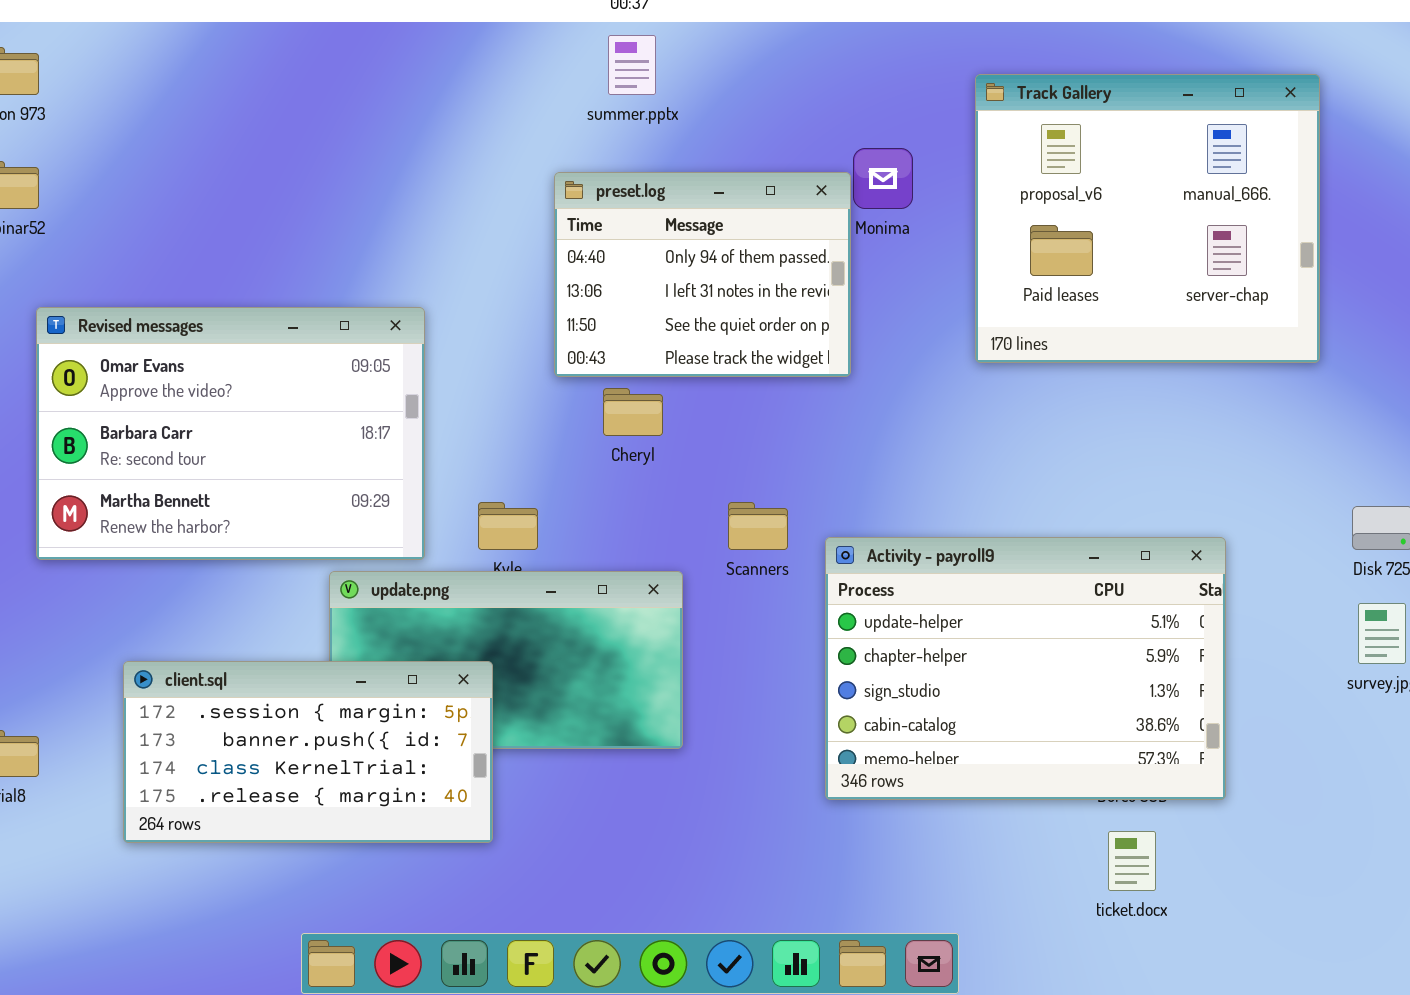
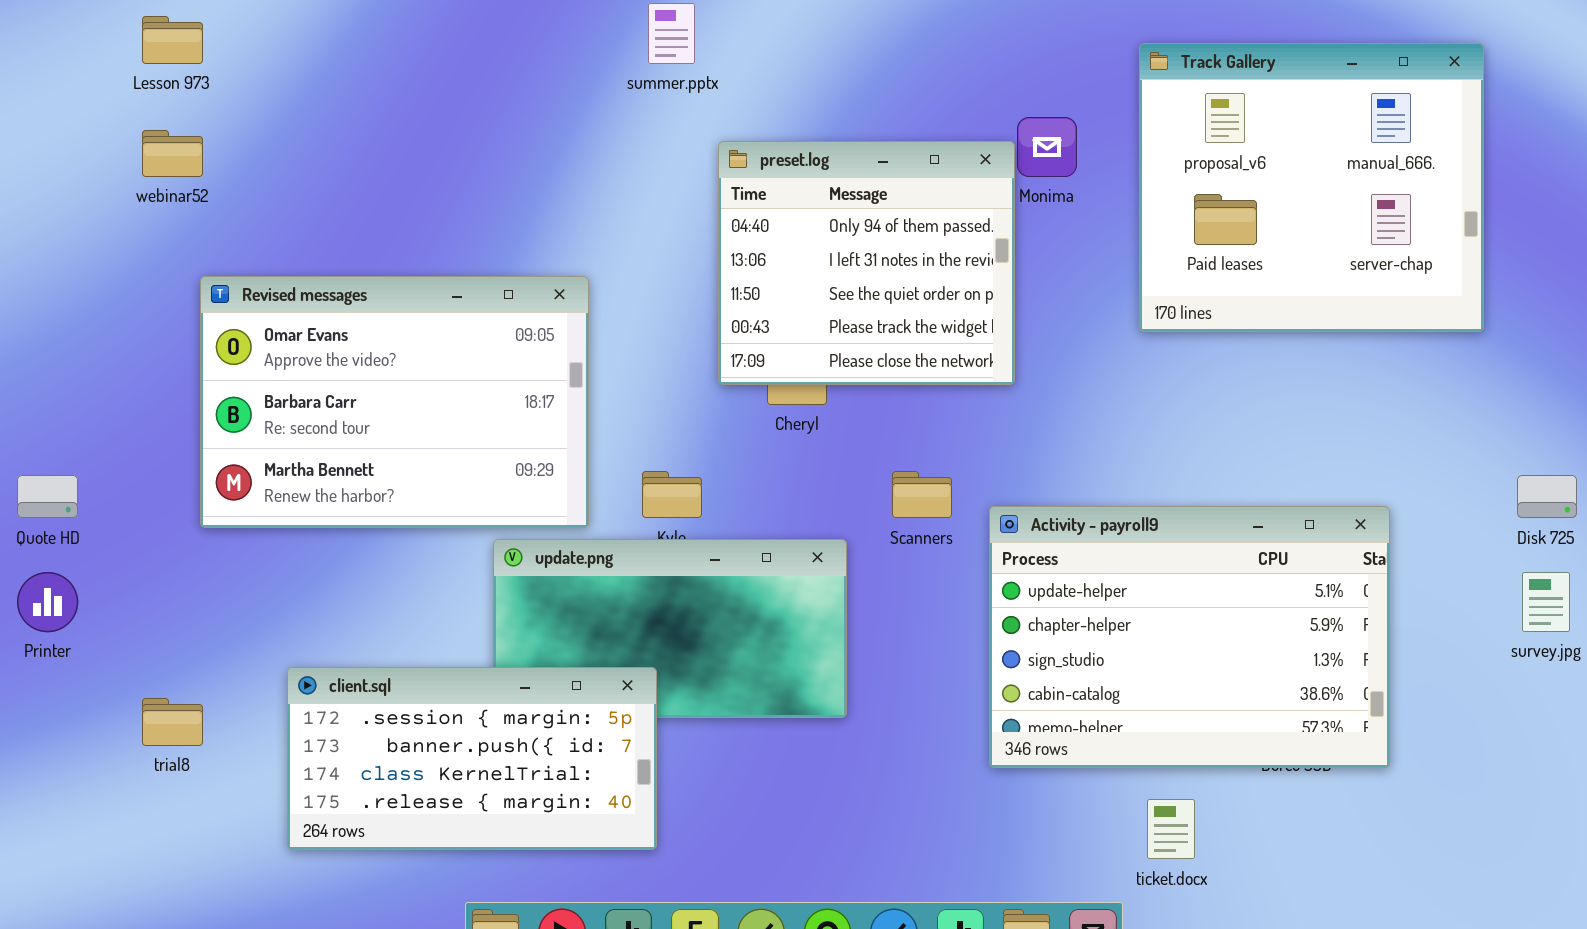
summer.pptx: [608,35,656,95] -> [648,3,695,64], moved
preset.log: [554,172,851,377] -> [718,141,1015,385], resized
client.sql: [123,661,493,843] -> [287,667,657,850], moved
ticket.docx: [1108,831,1156,891] -> [1147,799,1195,859], moved

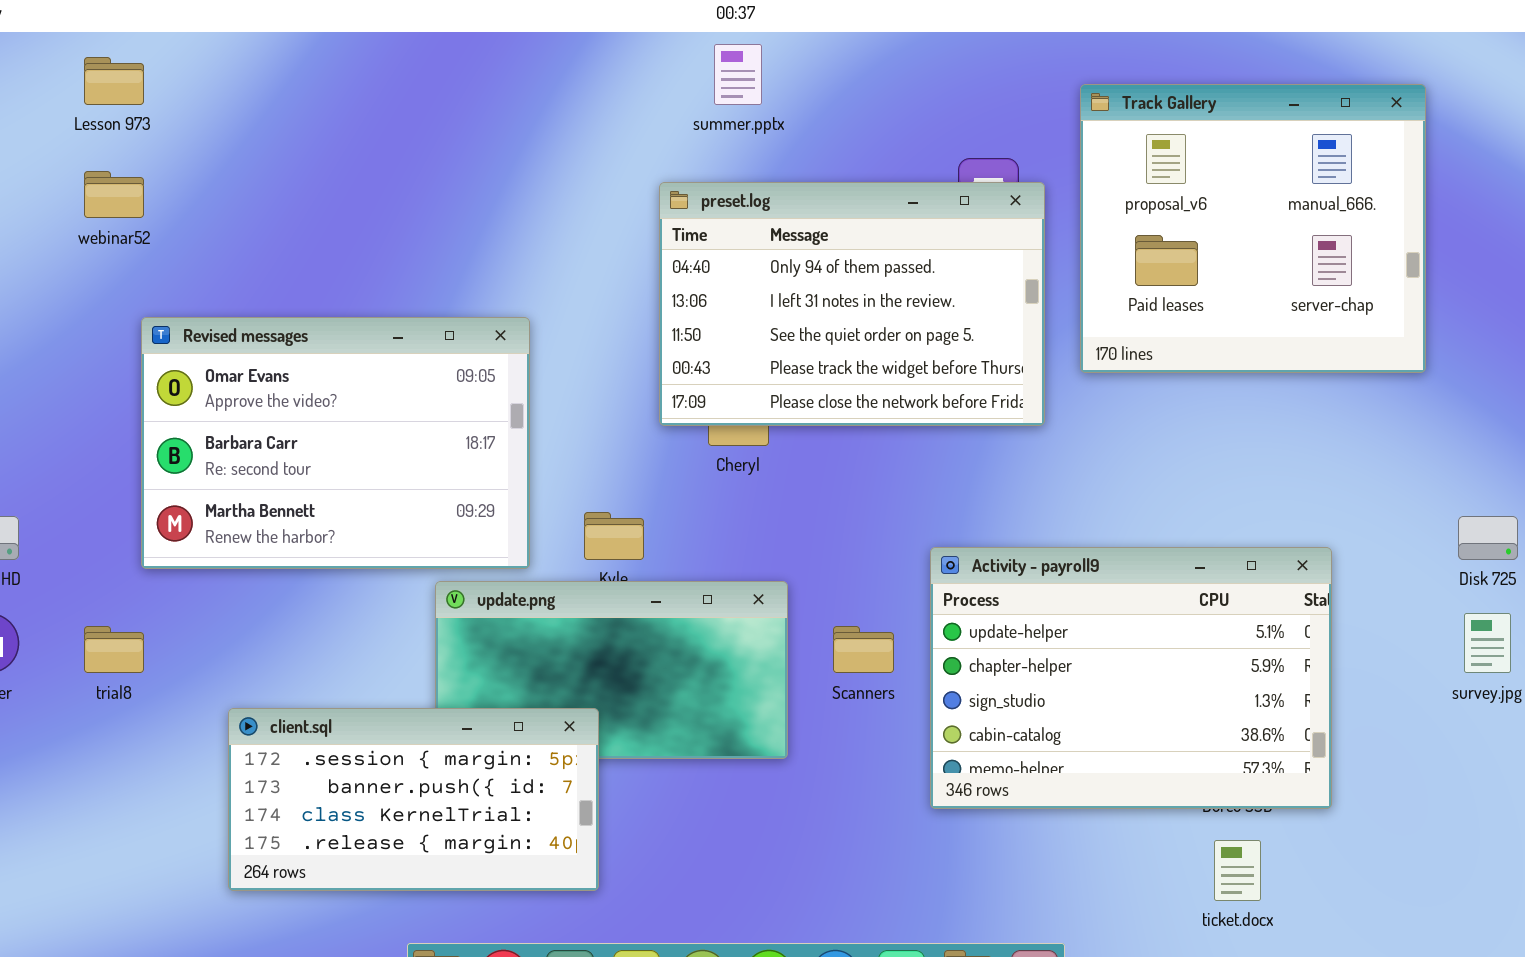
summer.pptx: [648,3,695,64] -> [714,44,762,105], moved
preset.log: [718,141,1015,385] -> [659,182,1045,426], resized
Scanners: [892,471,952,518] -> [833,626,894,673], moved
trial8: [142,698,203,746] -> [84,626,144,673], moved
ticket.docx: [1147,799,1195,859] -> [1214,840,1261,901], moved

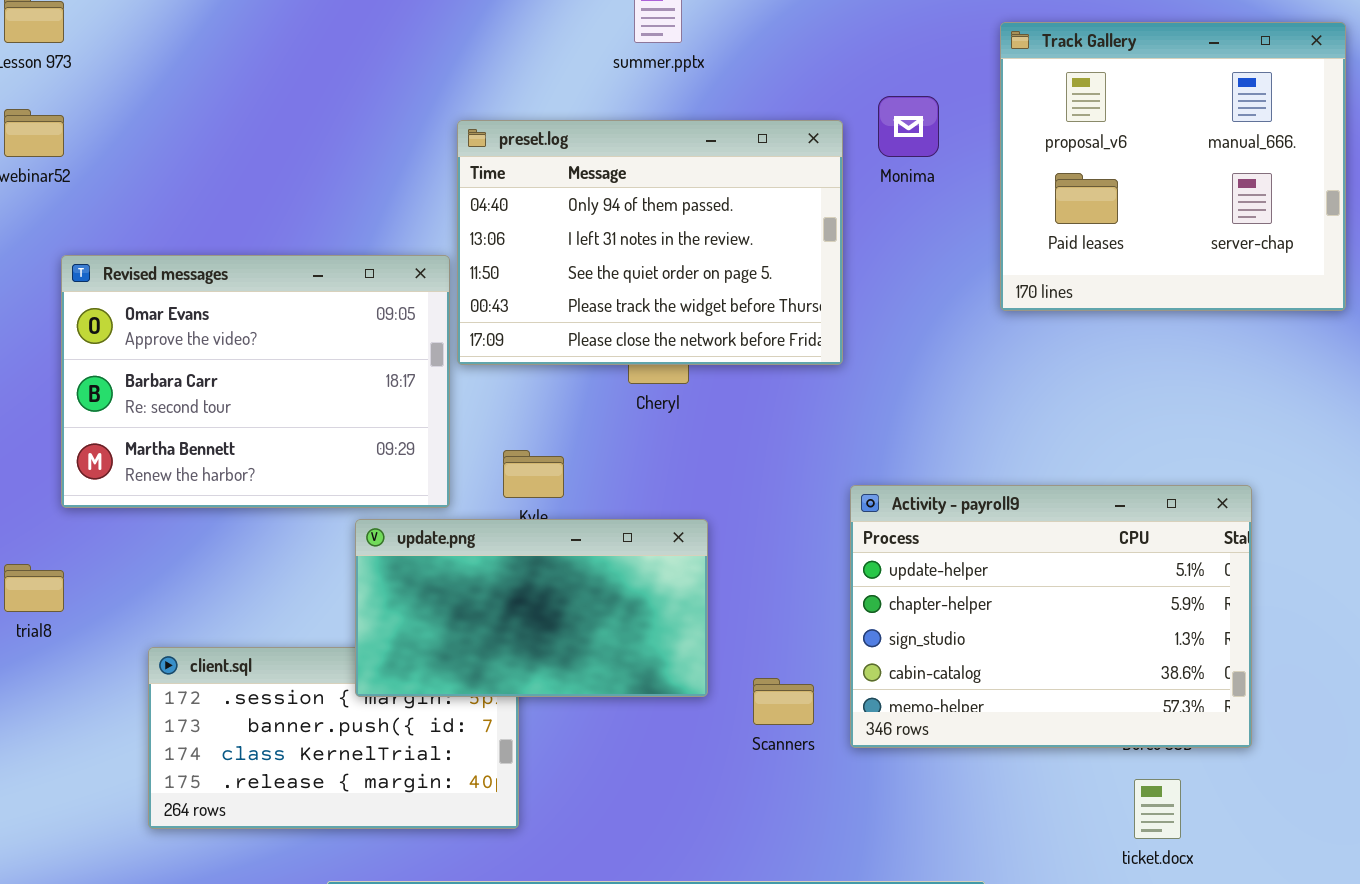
preset.log: [659,182,1045,426] -> [457,120,843,365], moved
update.png: [435,581,788,759] -> [355,519,708,697], raised
Scanners: [833,626,894,673] -> [753,678,814,725], moved

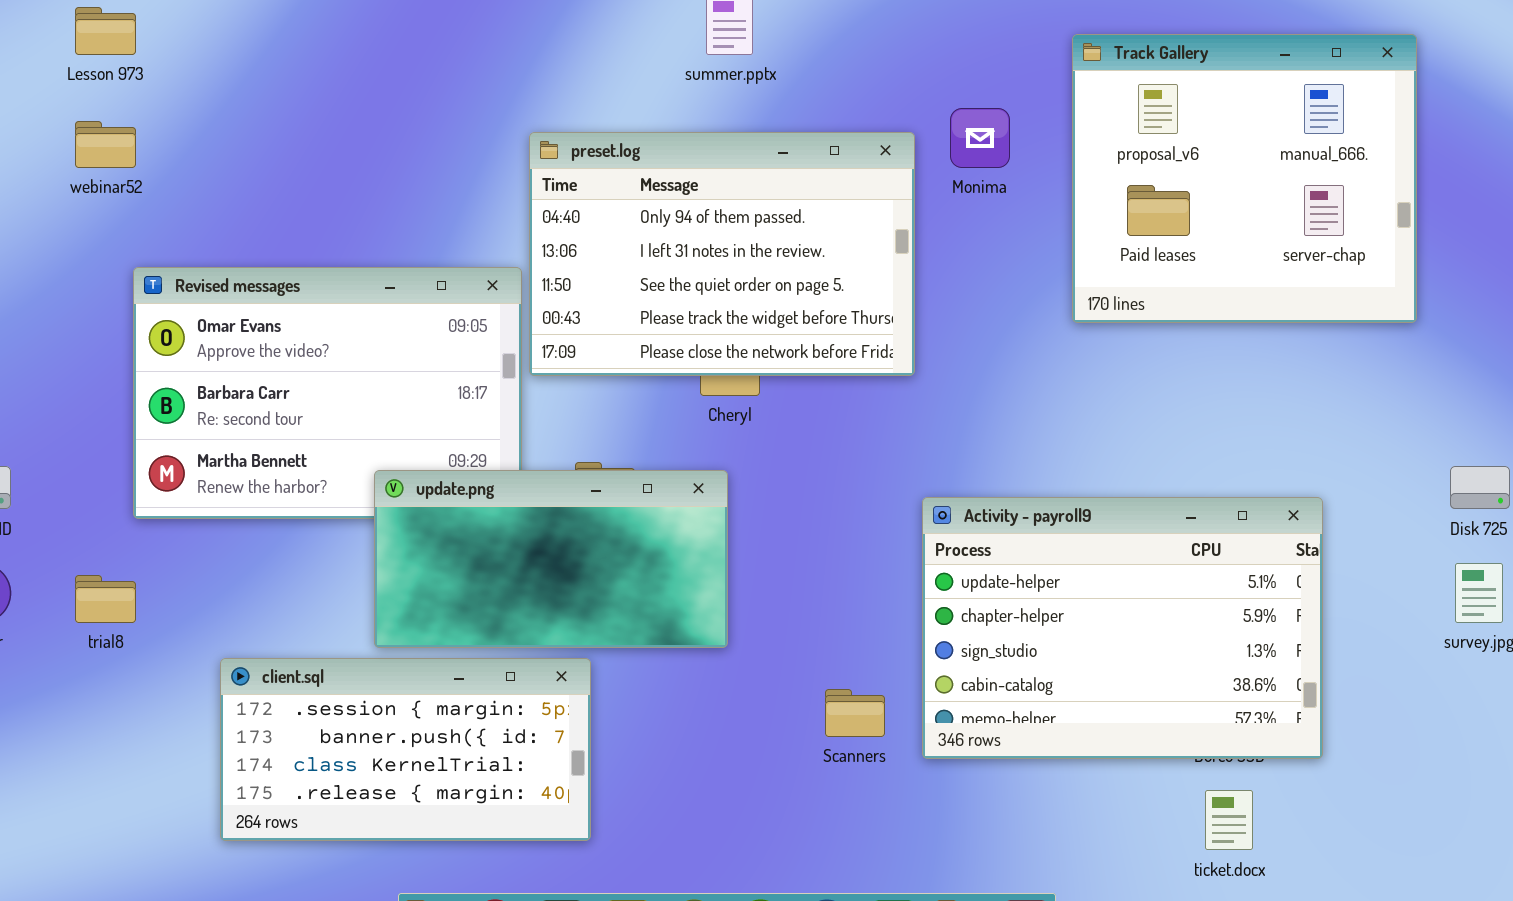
update.png: [355,519,708,697] -> [374,470,728,648], moved

